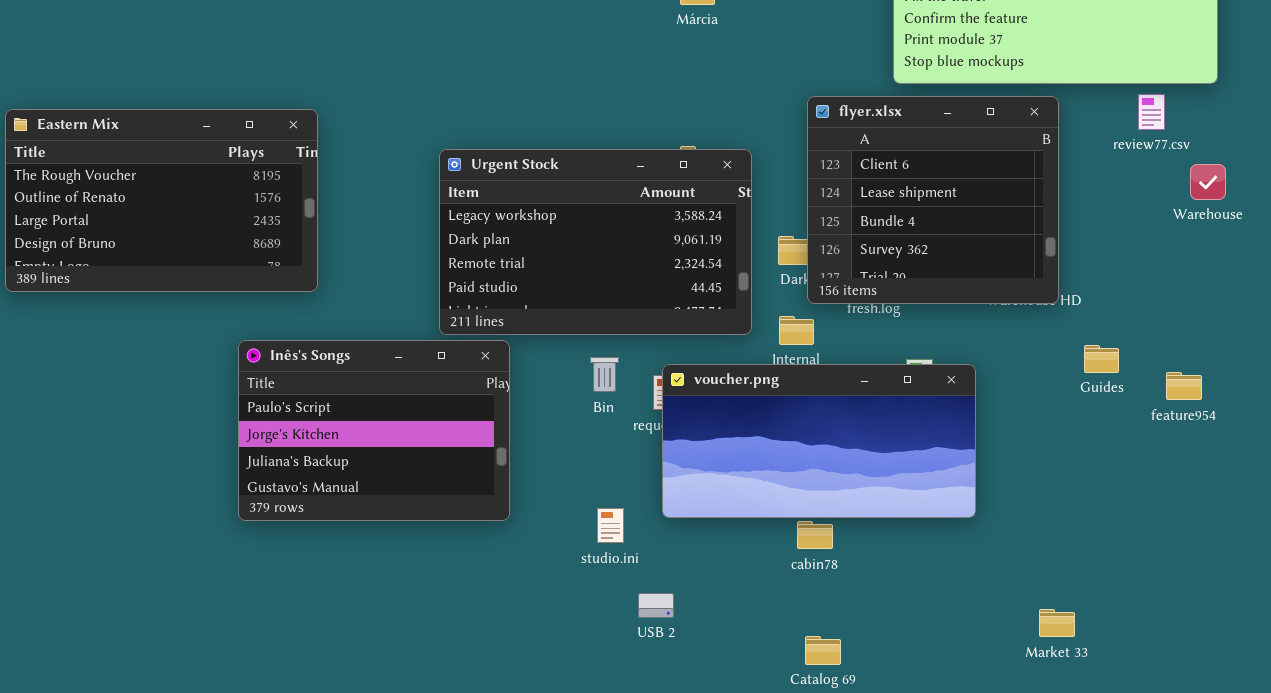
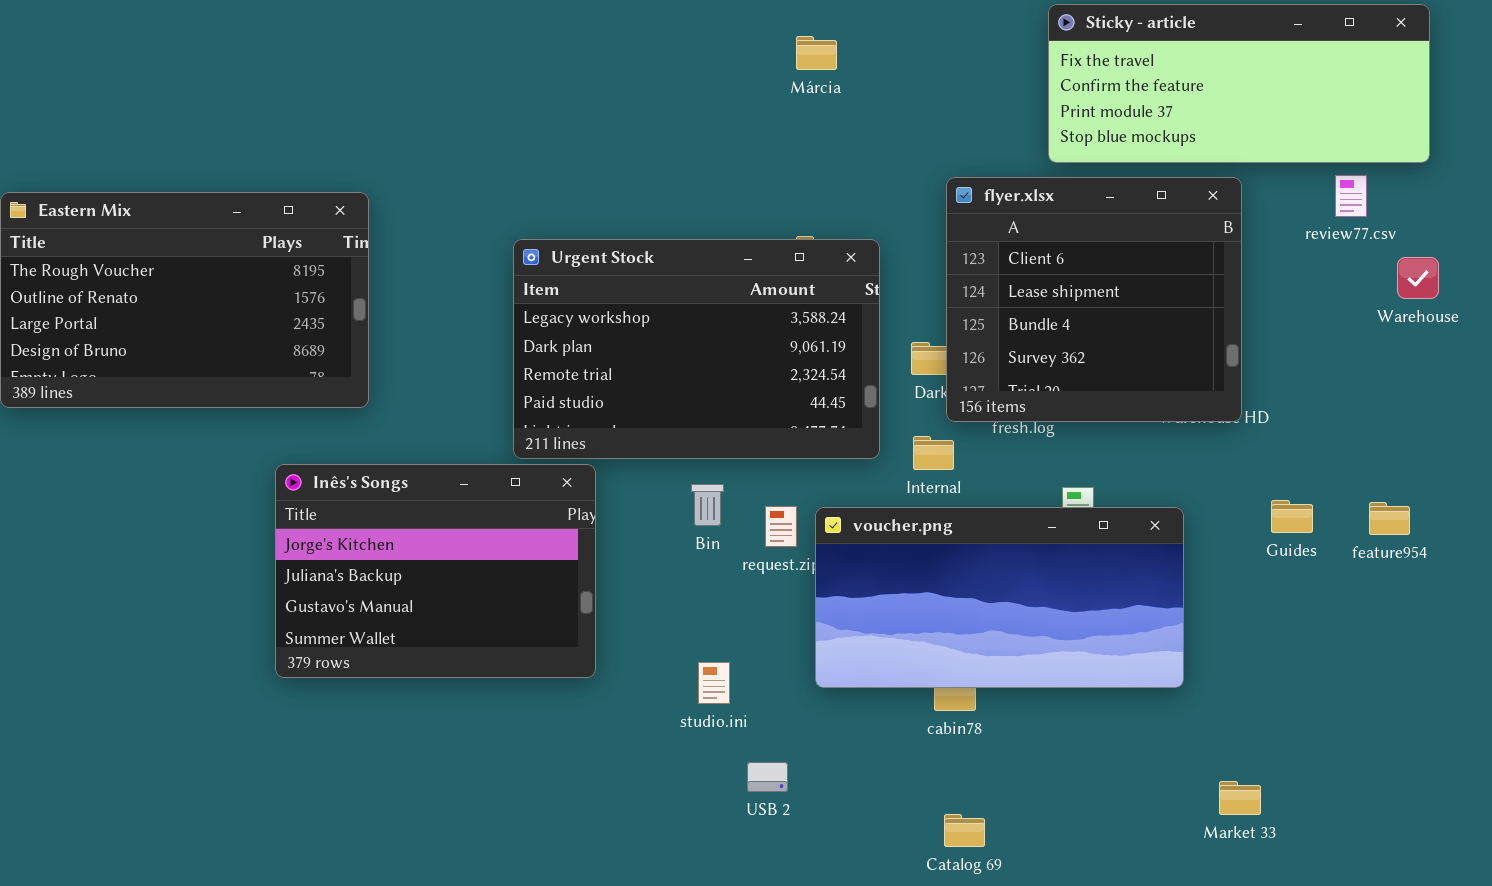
Inês's Songs: [238,340,510,521] -> [275,464,596,678], scrolled down 1 row
Guides: [1084,345,1119,373] -> [1271,500,1313,533], moved
voucher.png: [662,364,976,518] -> [815,507,1184,688], moved

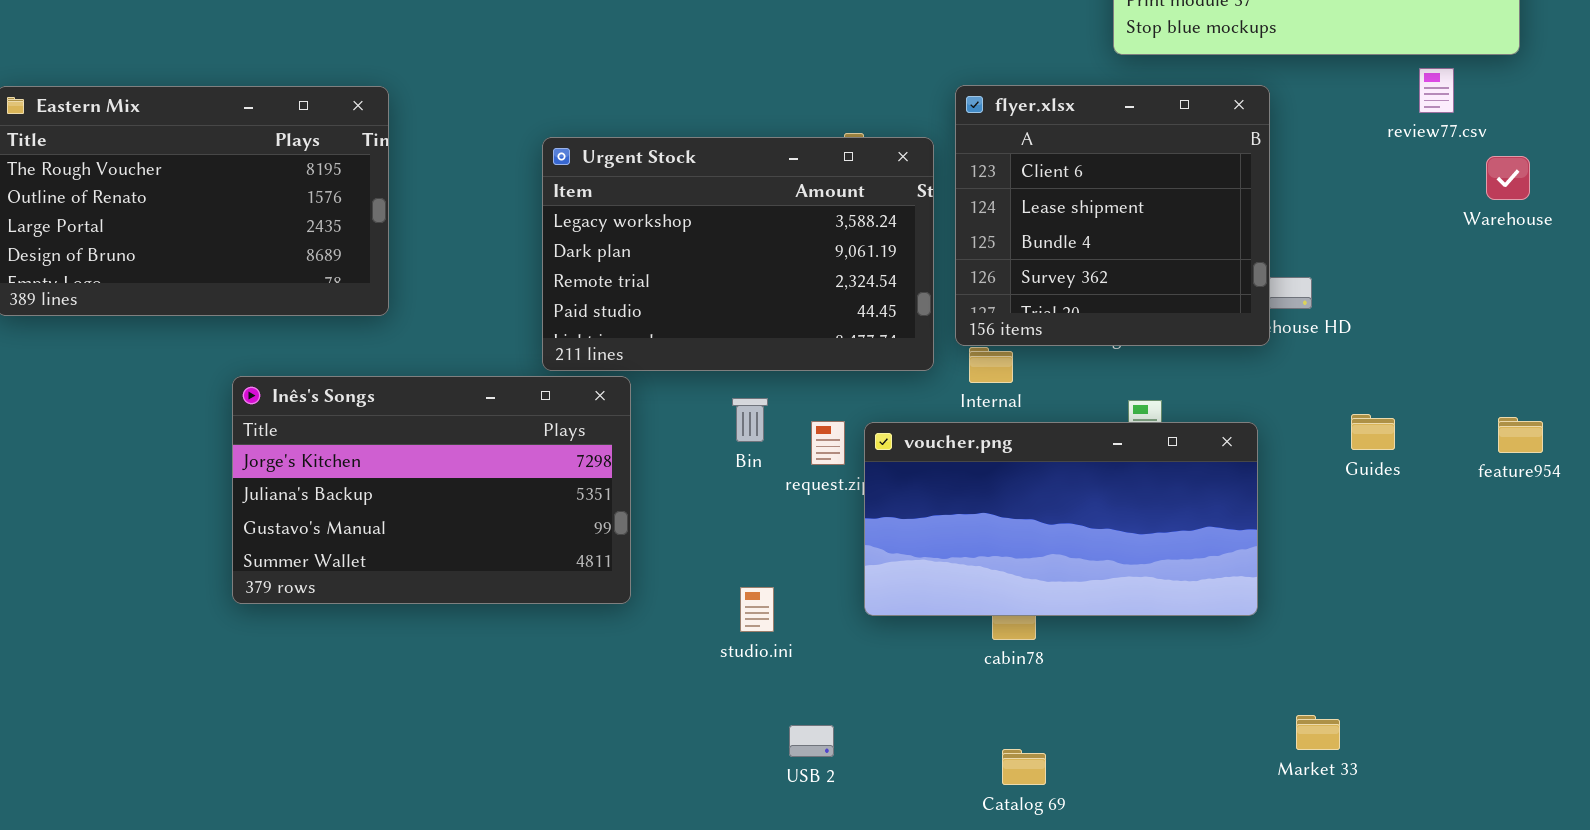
flyer.xlsx: [946,177,1242,422] -> [955,85,1270,346], moved
Inês's Songs: [275,464,596,678] -> [232,376,631,604], resized
feature954: [1369,502,1410,535] -> [1498,417,1543,453], moved
USB 2: [747,762,788,792] -> [789,725,834,757], moved

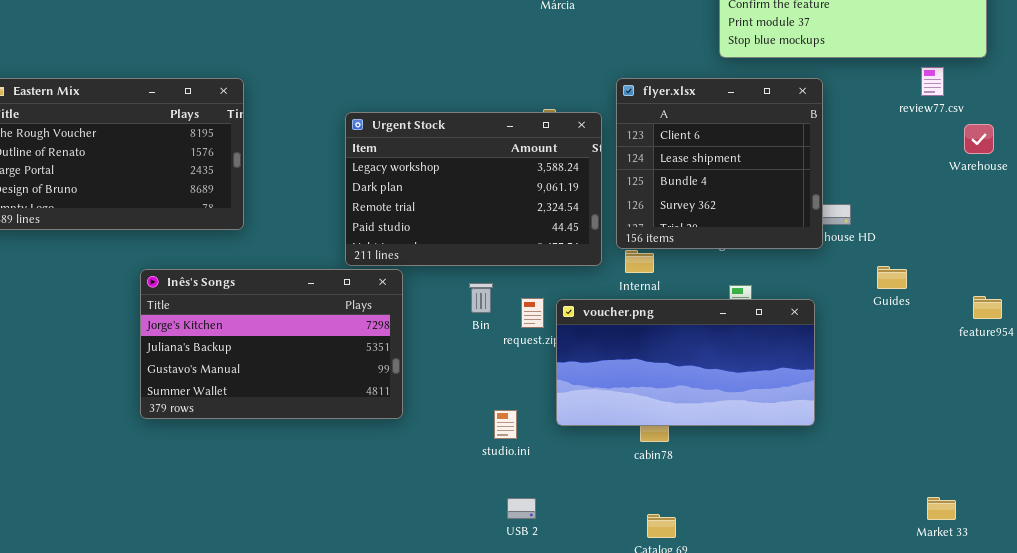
Guides: [1351,414,1395,450] -> [877,266,907,289], moved
studio.ini: [740,587,774,632] -> [494,410,517,439], moved
Market 33: [1296,715,1340,750] -> [927,497,956,520], moved

